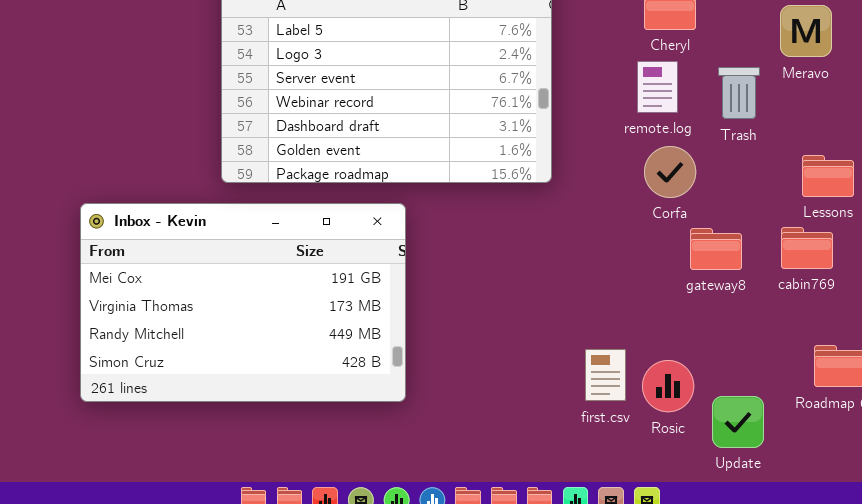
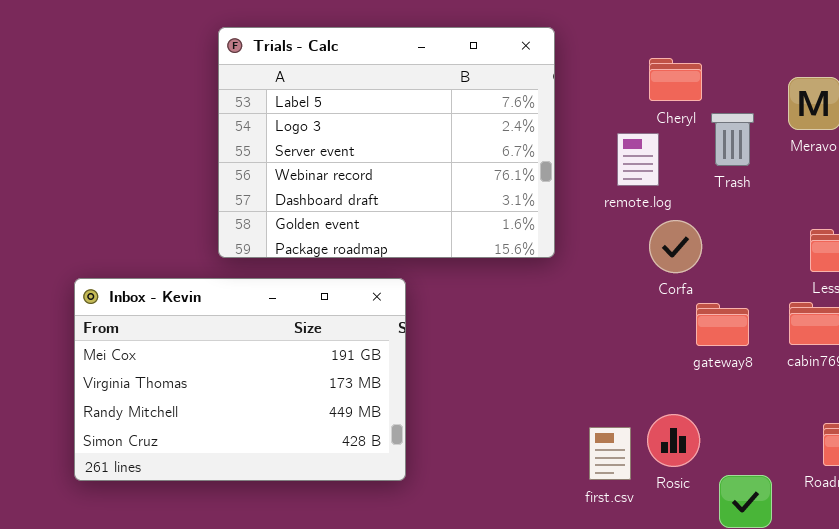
remote.log: [637,61,678,113] -> [617,133,659,186], moved
Trash: [718,67,760,119] -> [711,113,754,166], moved
Rosic: [642,360,694,412] -> [647,414,700,467], moved

